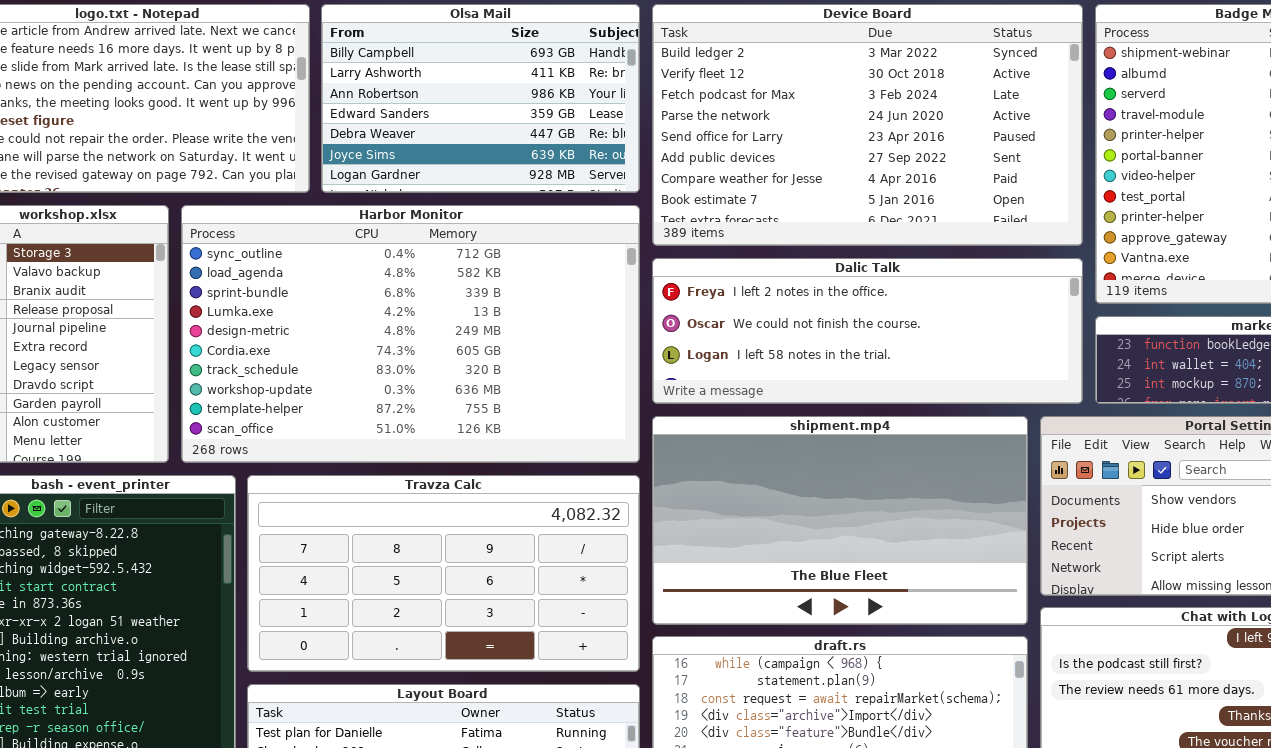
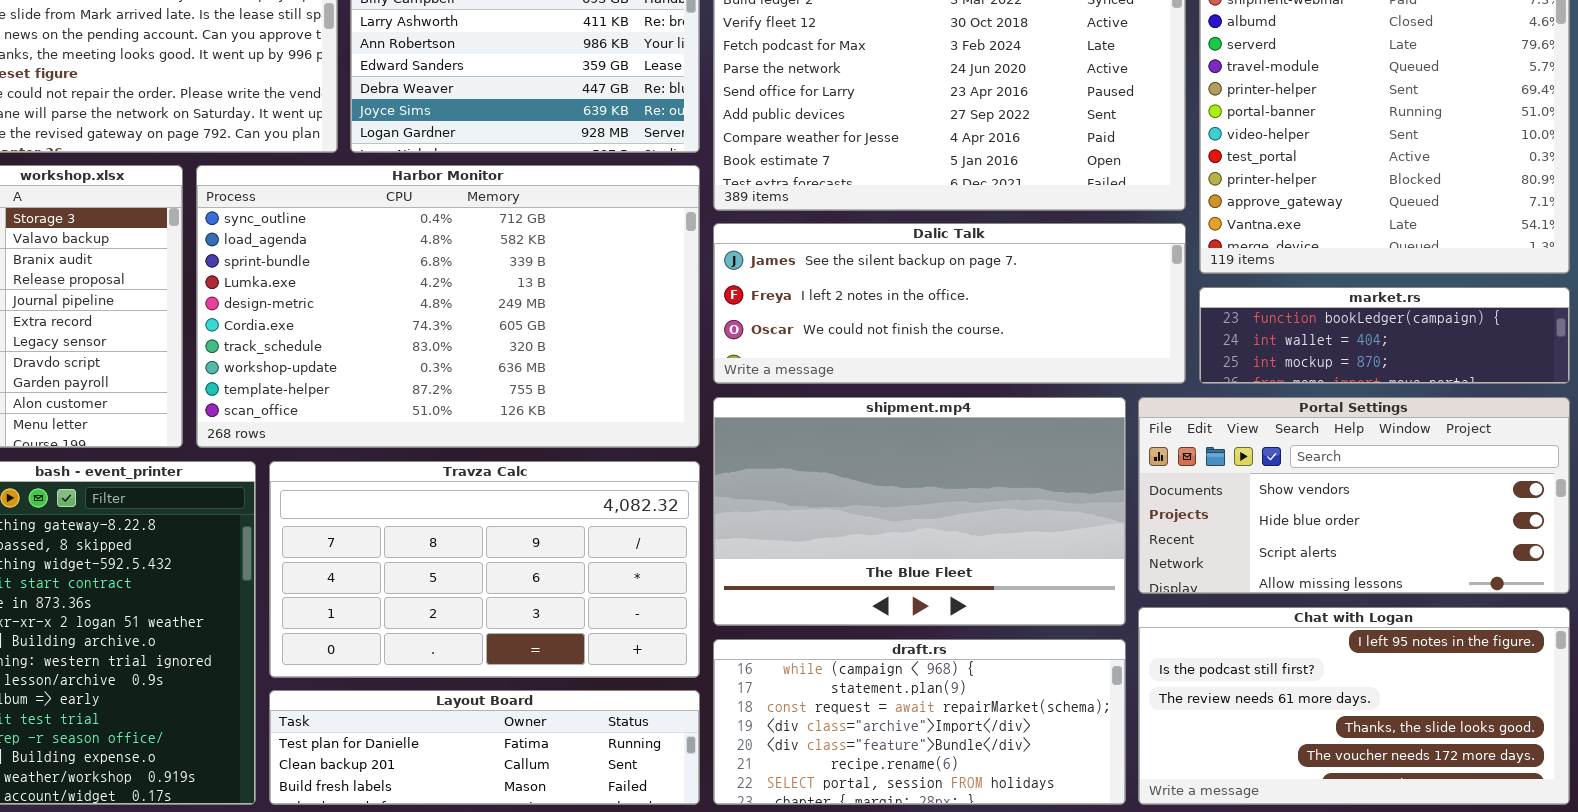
Dalic Talk: [652,258,1083,404] -> [713,223,1186,384], scrolled up 1 row

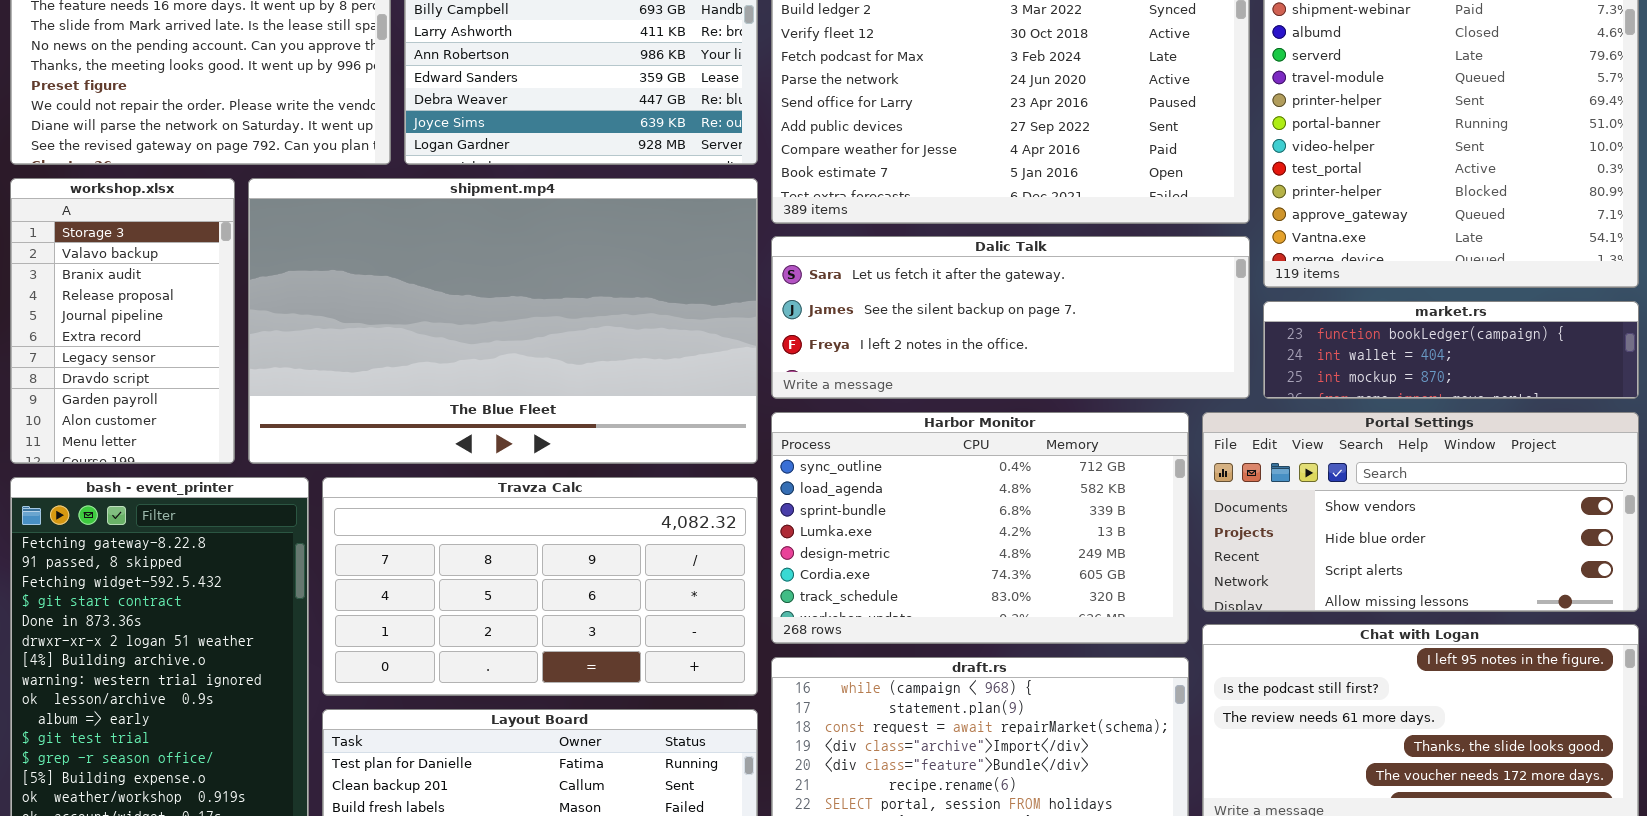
Harbor Monitor: [196,165,700,448] -> [771,412,1189,644], moved, resized
Dalic Talk: [713,223,1186,384] -> [771,236,1250,399], scrolled up 1 row
shipment.mp4: [713,397,1126,626] -> [248,178,758,464], moved, resized

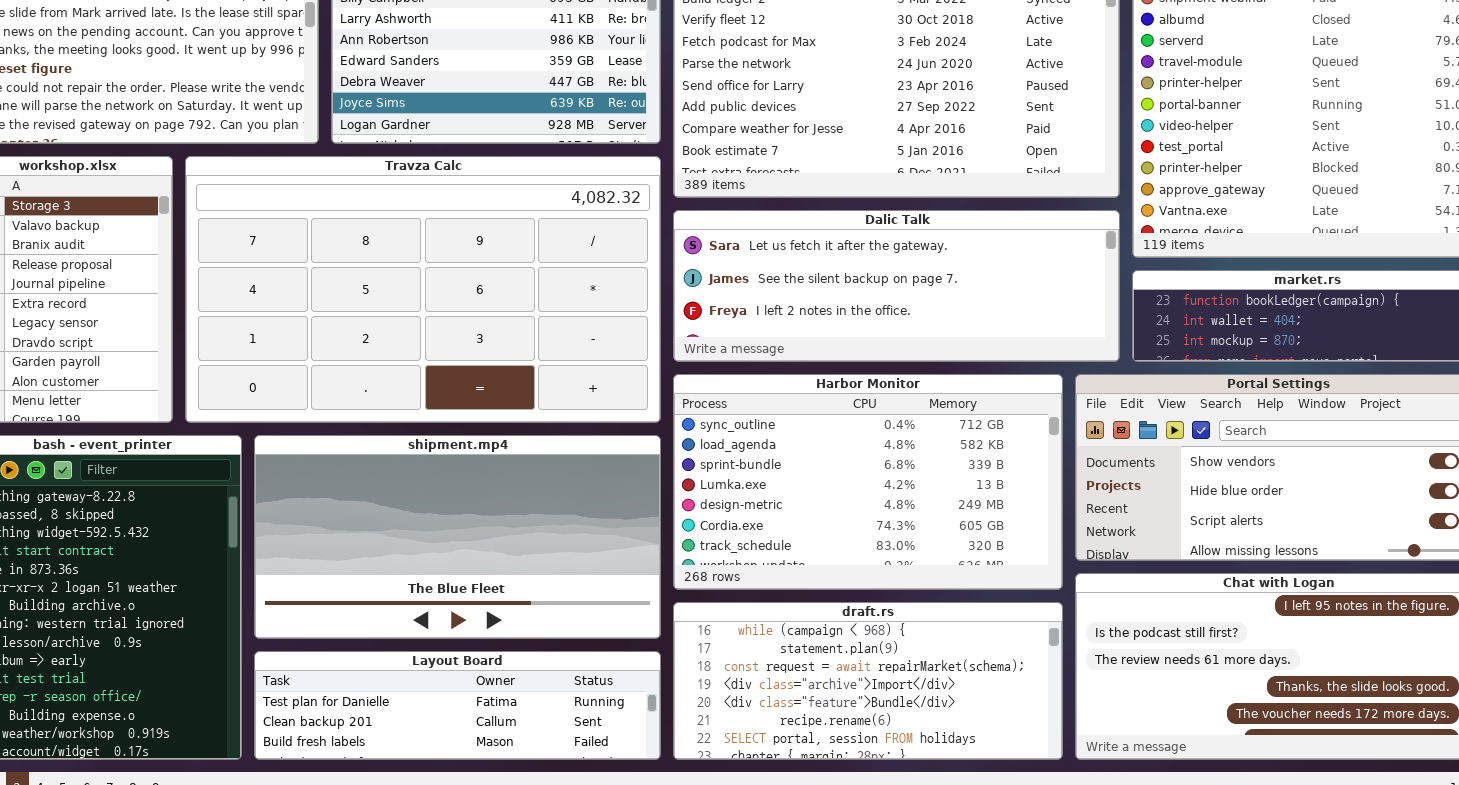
shipment.mp4: [248,178,758,464] -> [254,435,661,639], moved, resized
Travza Calc: [322,477,758,696] -> [185,156,661,423], moved, resized

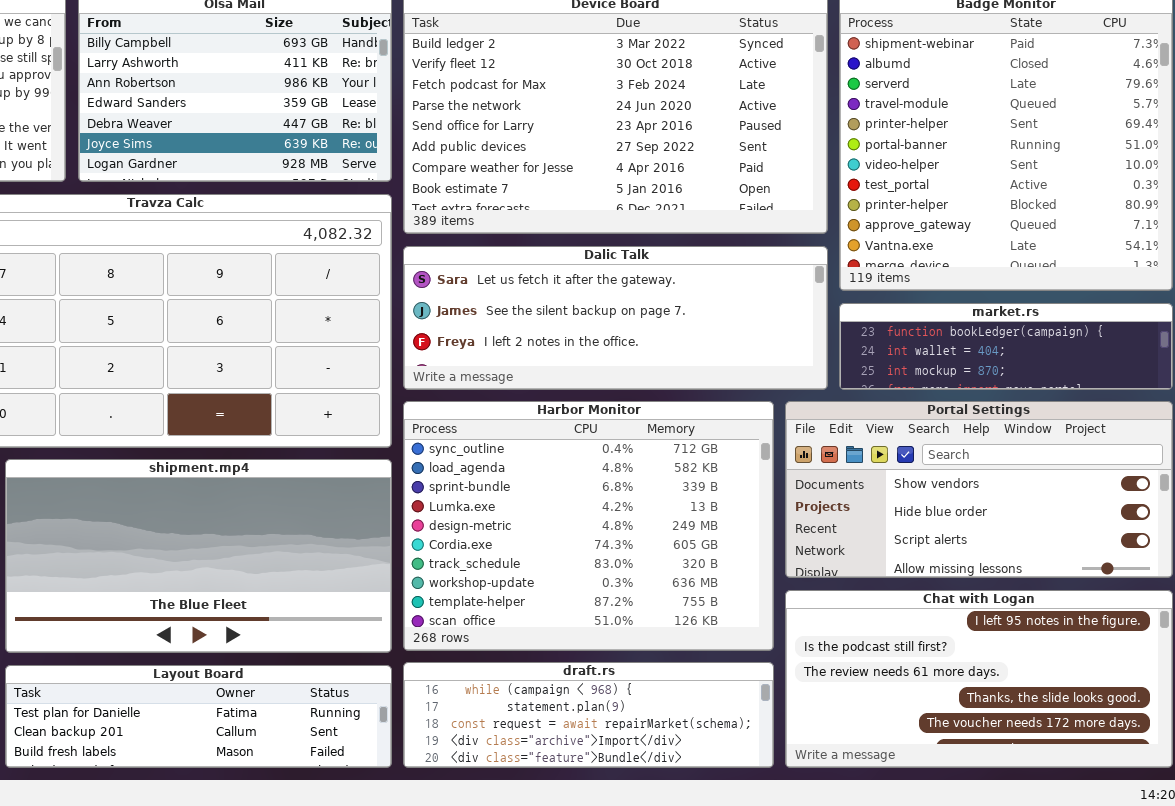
Harbor Monitor: [673,374,1063,590] -> [403,401,774,651], resized
draft.rs: [673,602,1063,760] -> [403,662,774,768], resized

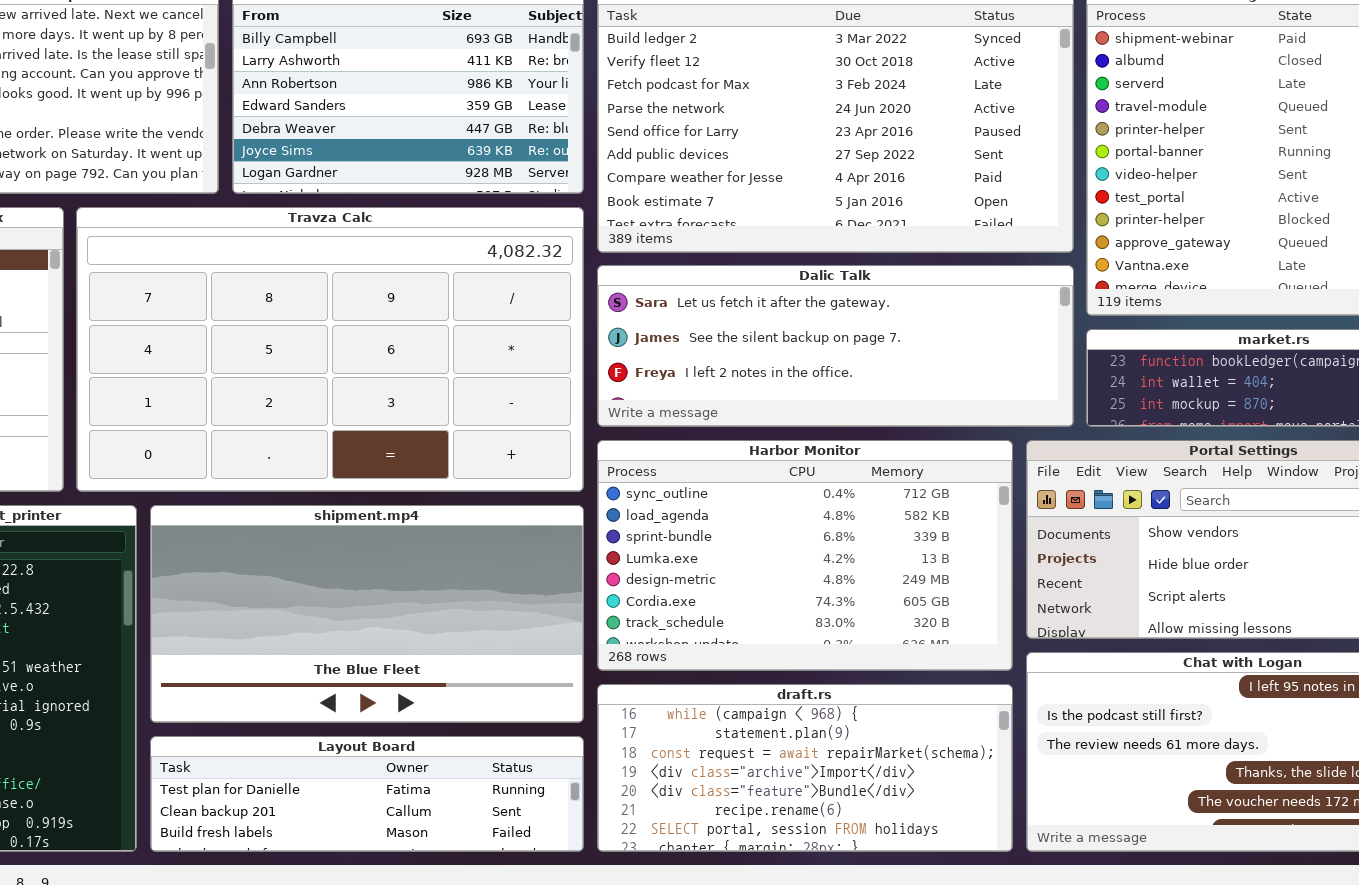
Harbor Monitor: [403,401,774,651] -> [597,440,1013,671], resized
draft.rs: [403,662,774,768] -> [597,684,1013,852], resized

